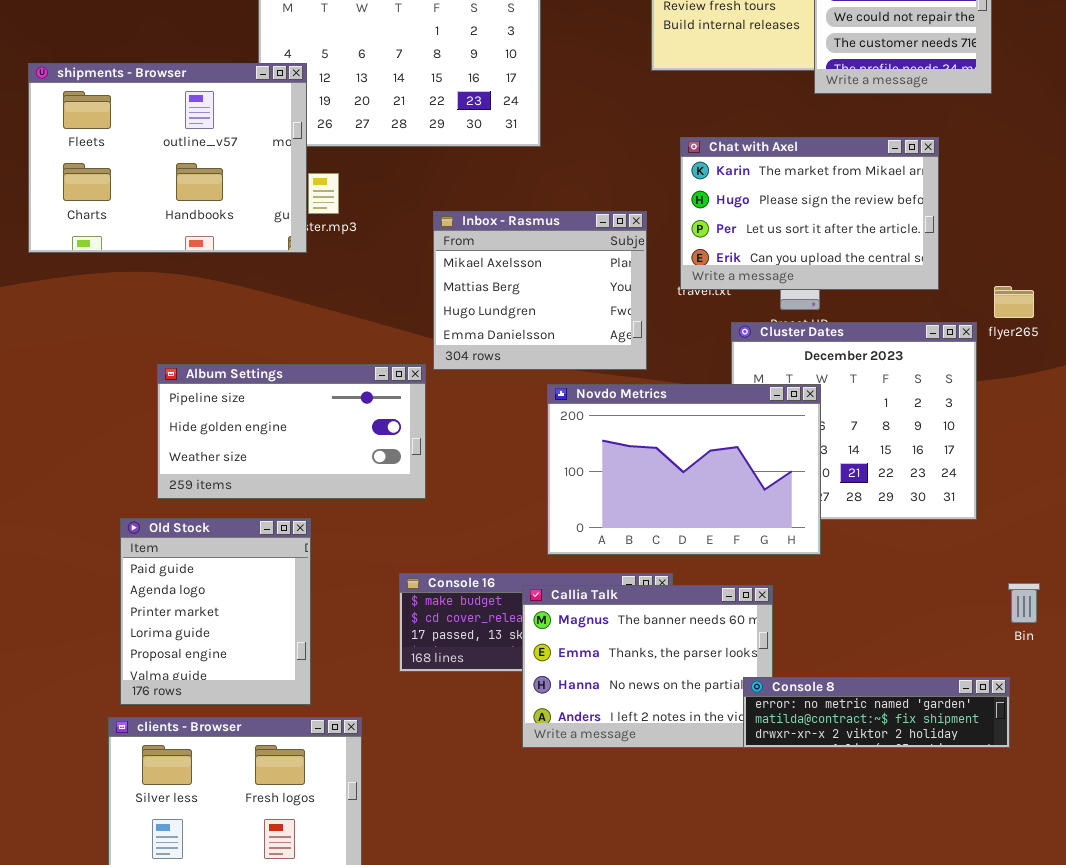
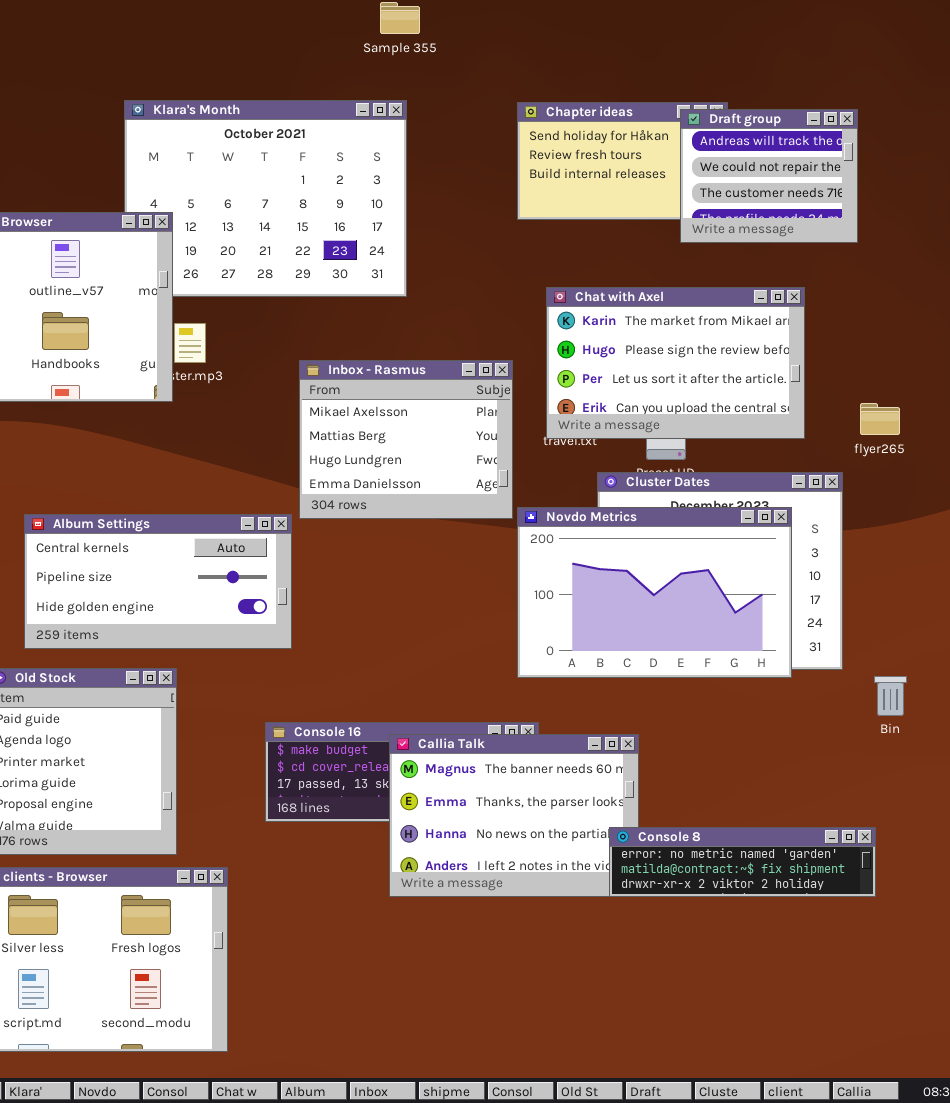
flyer265: [994,286,1034,318] -> [860,403,900,435], moved
Album Settings: [157,364,426,499] -> [24,514,292,649], scrolled up 1 row
Novdo Metrics: [547,384,821,555] -> [517,507,792,678], moved
Bin: [1008,583,1040,623] -> [874,676,907,716], moved

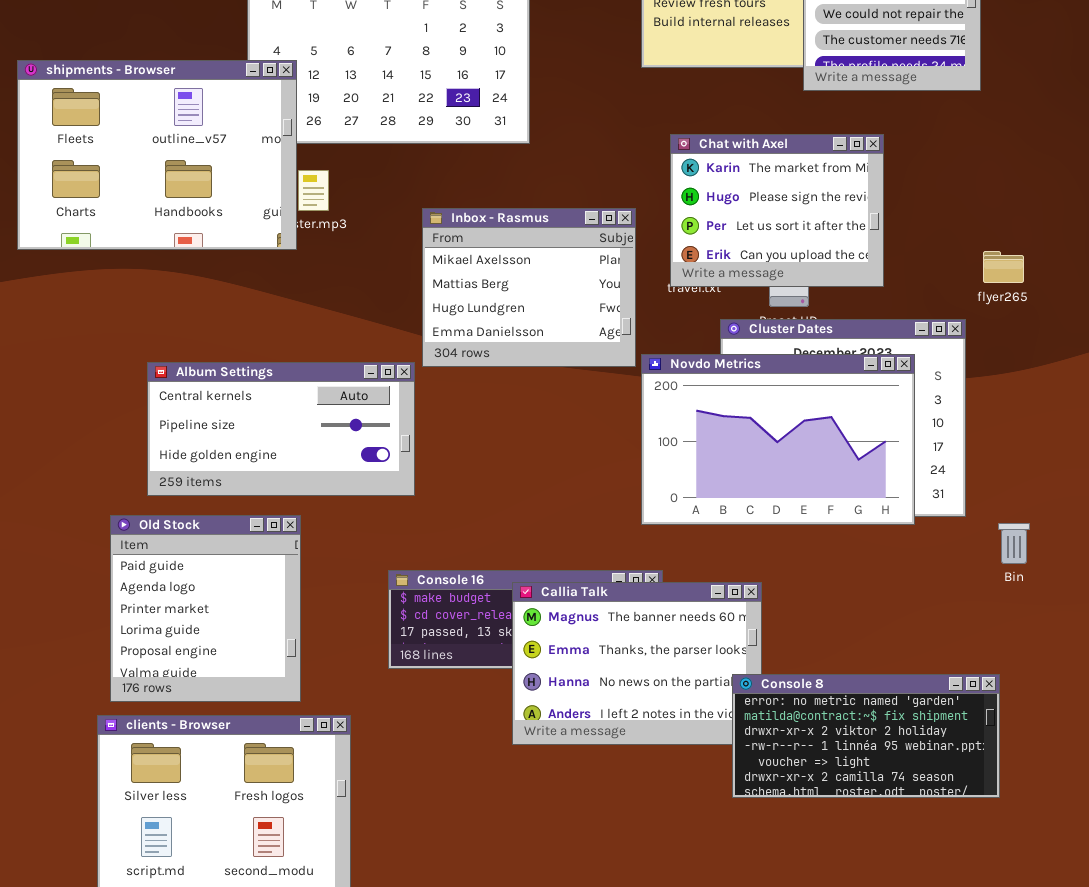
Chat with Axel: [546,287,805,439] -> [670,134,884,287], resized
Console 8: [609,827,876,897] -> [732,674,1000,798], resized

